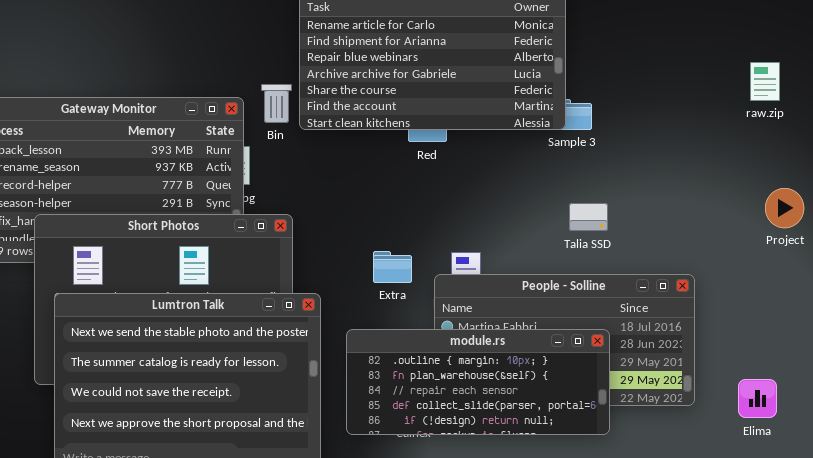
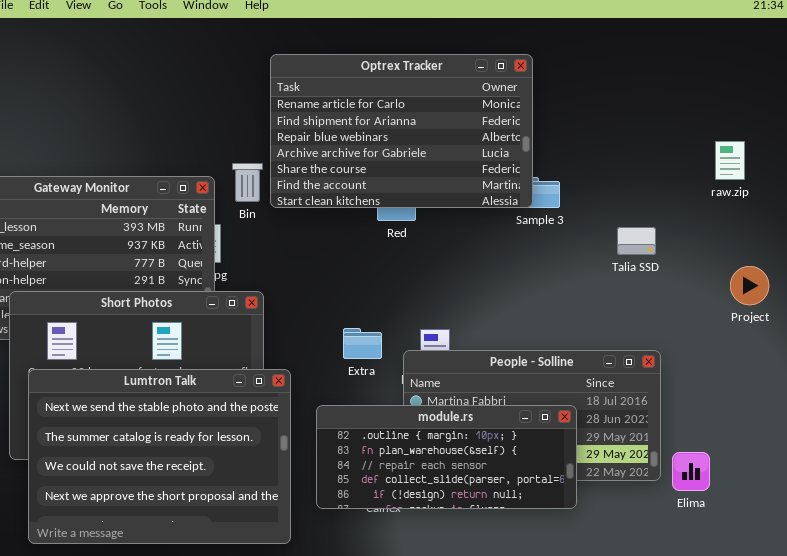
Talia SSD: [569,203,608,231] -> [617,227,656,255], moved
Elima: [738,379,777,418] -> [672,452,710,491], moved

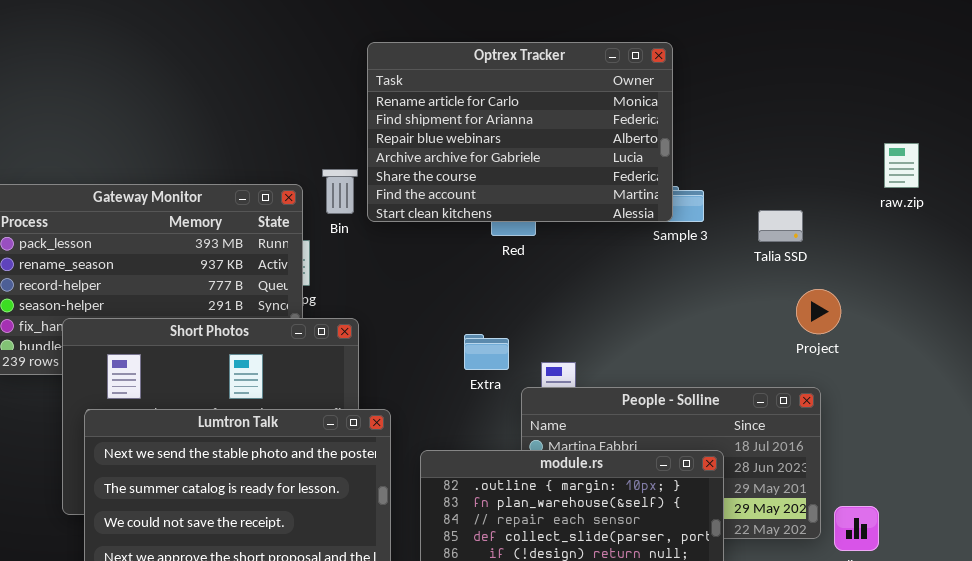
Talia SSD: [617,227,656,255] -> [758,210,803,242], moved
Project: [730,266,769,305] -> [796,289,841,334], moved
Extra: [343,328,382,359] -> [464,334,509,370], moved

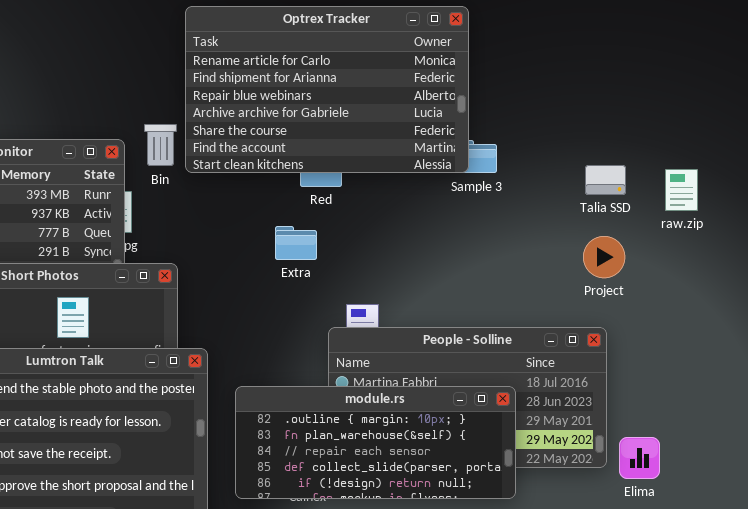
raw.zip: [884,143,919,188] -> [665,169,698,211], moved
Talia SSD: [758,210,803,242] -> [585,165,626,195], moved
Extra: [464,334,509,370] -> [275,226,317,260], moved

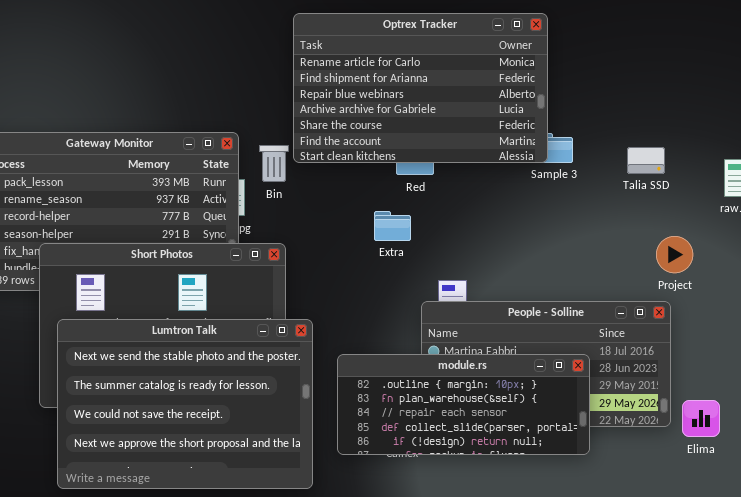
Bin: [144,124,177,166] -> [259,145,289,182], moved
Talia SSD: [585,165,626,195] -> [627,147,665,174], moved
Project: [583,236,625,278] -> [656,236,693,273], moved

